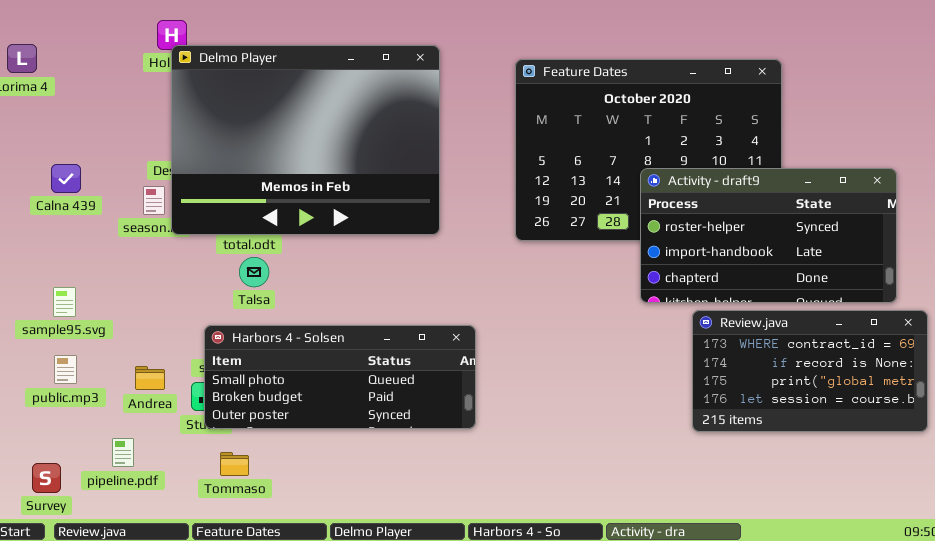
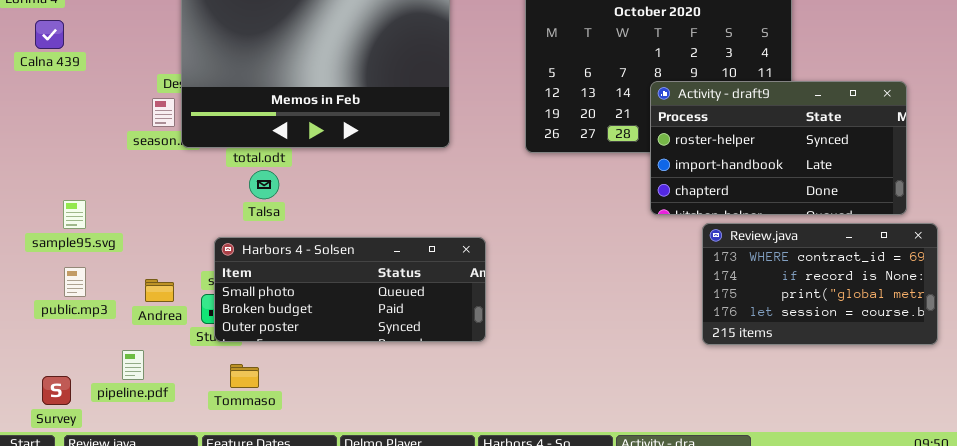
Calna 439: [51,164,81,193] -> [35,20,64,49], moved

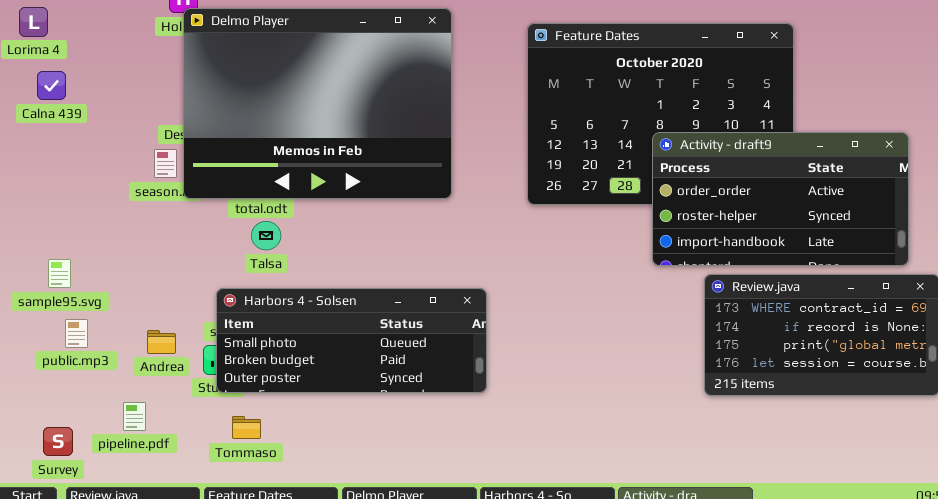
Activity - draft9: [650,81,907,215] -> [652,132,909,266], scrolled up 1 row
sample95.svg: [63,200,86,229] -> [48,259,71,288], moved

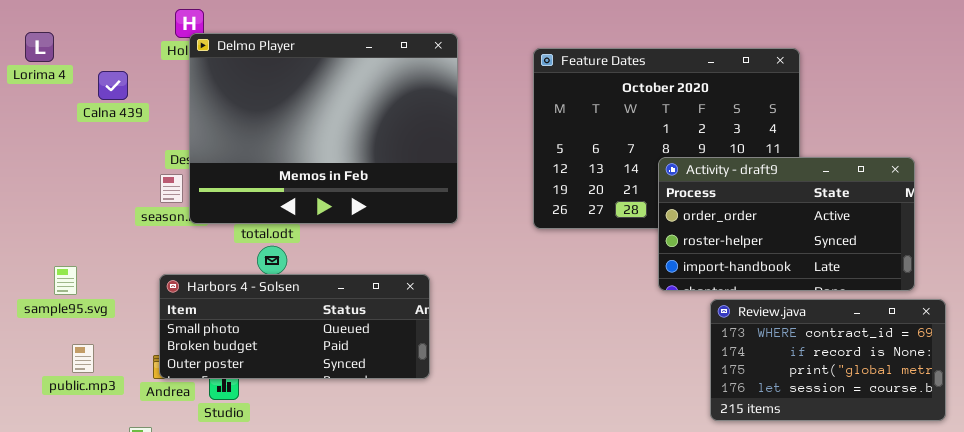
Calna 439: [37,71,66,100] -> [98,71,128,100], moved
sample95.svg: [48,259,71,288] -> [54,266,77,295], moved
Harbors 4 - Solsen: [216,288,487,393] -> [159,274,430,379], moved

